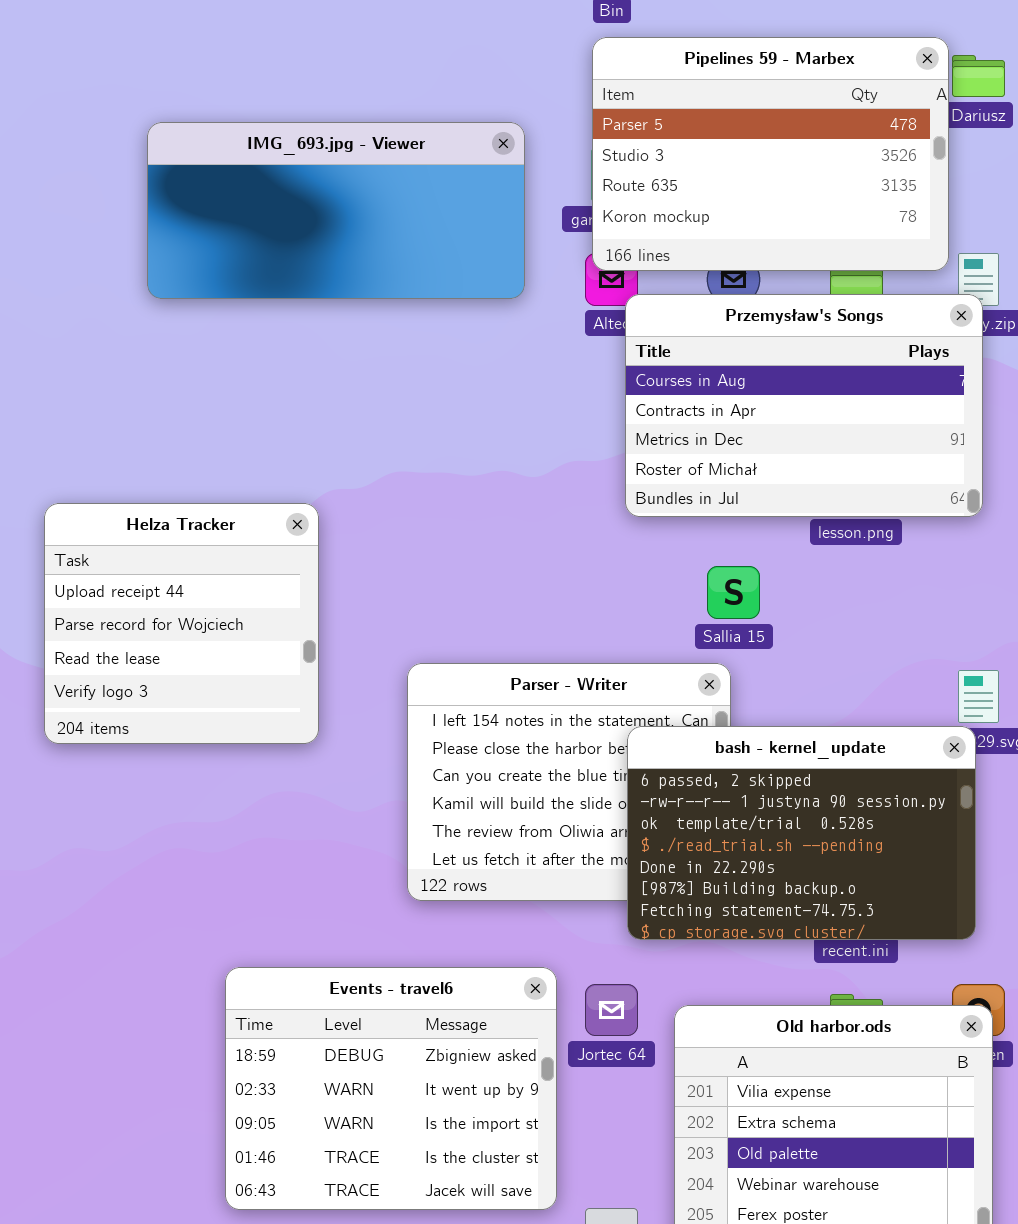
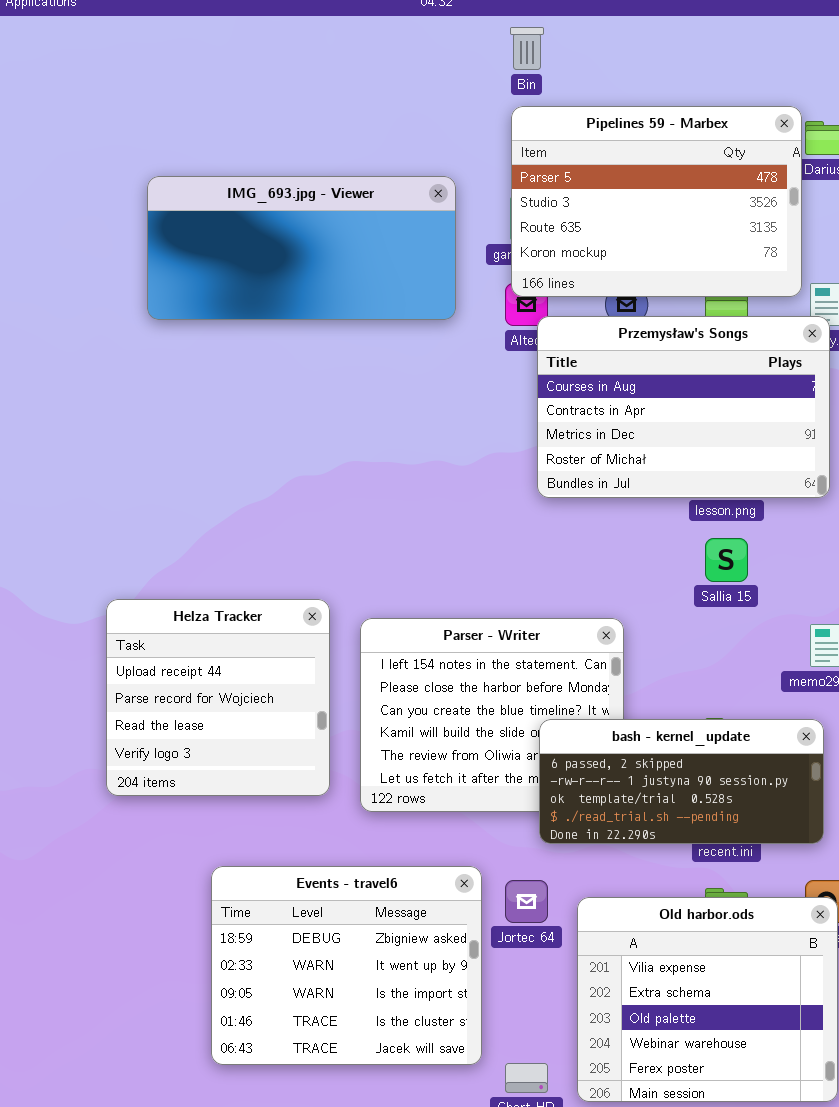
Helza Tracker: [44,503,319,744] -> [106,599,330,796], moved
Sallia 15: [707,566,760,619] -> [705,538,748,582], moved
bash - kernel_update: [627,726,976,940] -> [539,719,824,844], resized

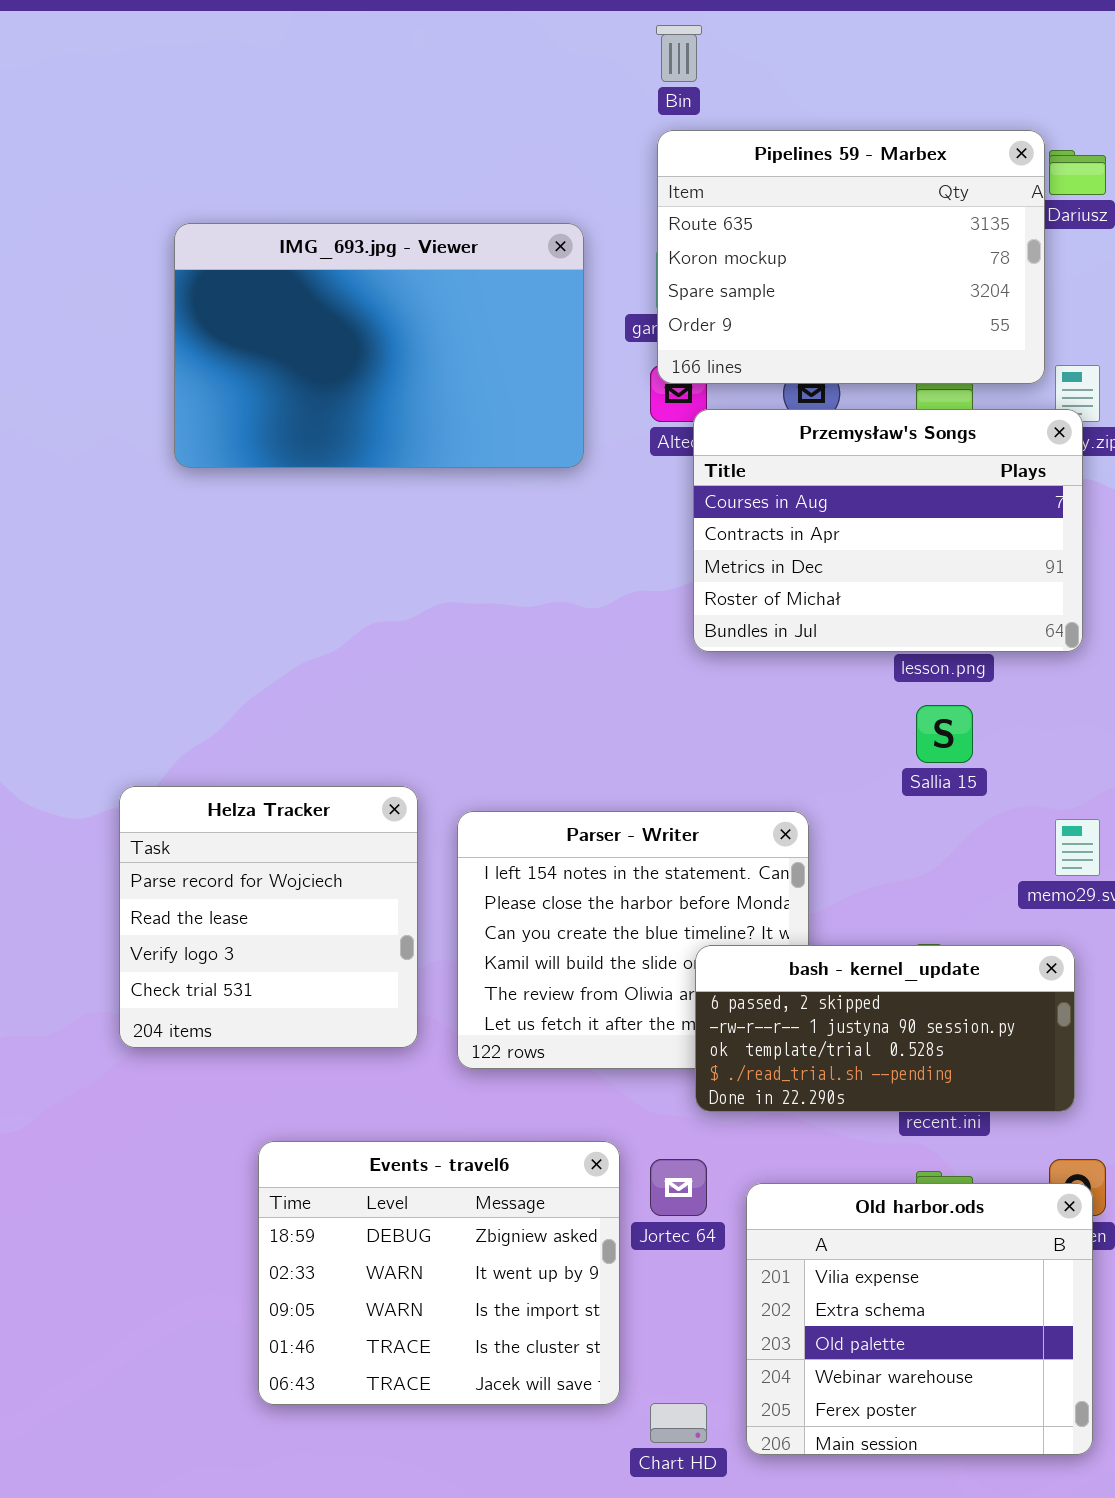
Pipelines 59 - Marbex: [511,106,802,297] -> [657,130,1045,384], scrolled down 2 rows
IMG_693.jpg - Viewer: [147,176,456,320] -> [174,223,584,468], resized
Helza Tracker: [106,599,330,796] -> [119,786,418,1048], scrolled down 1 row

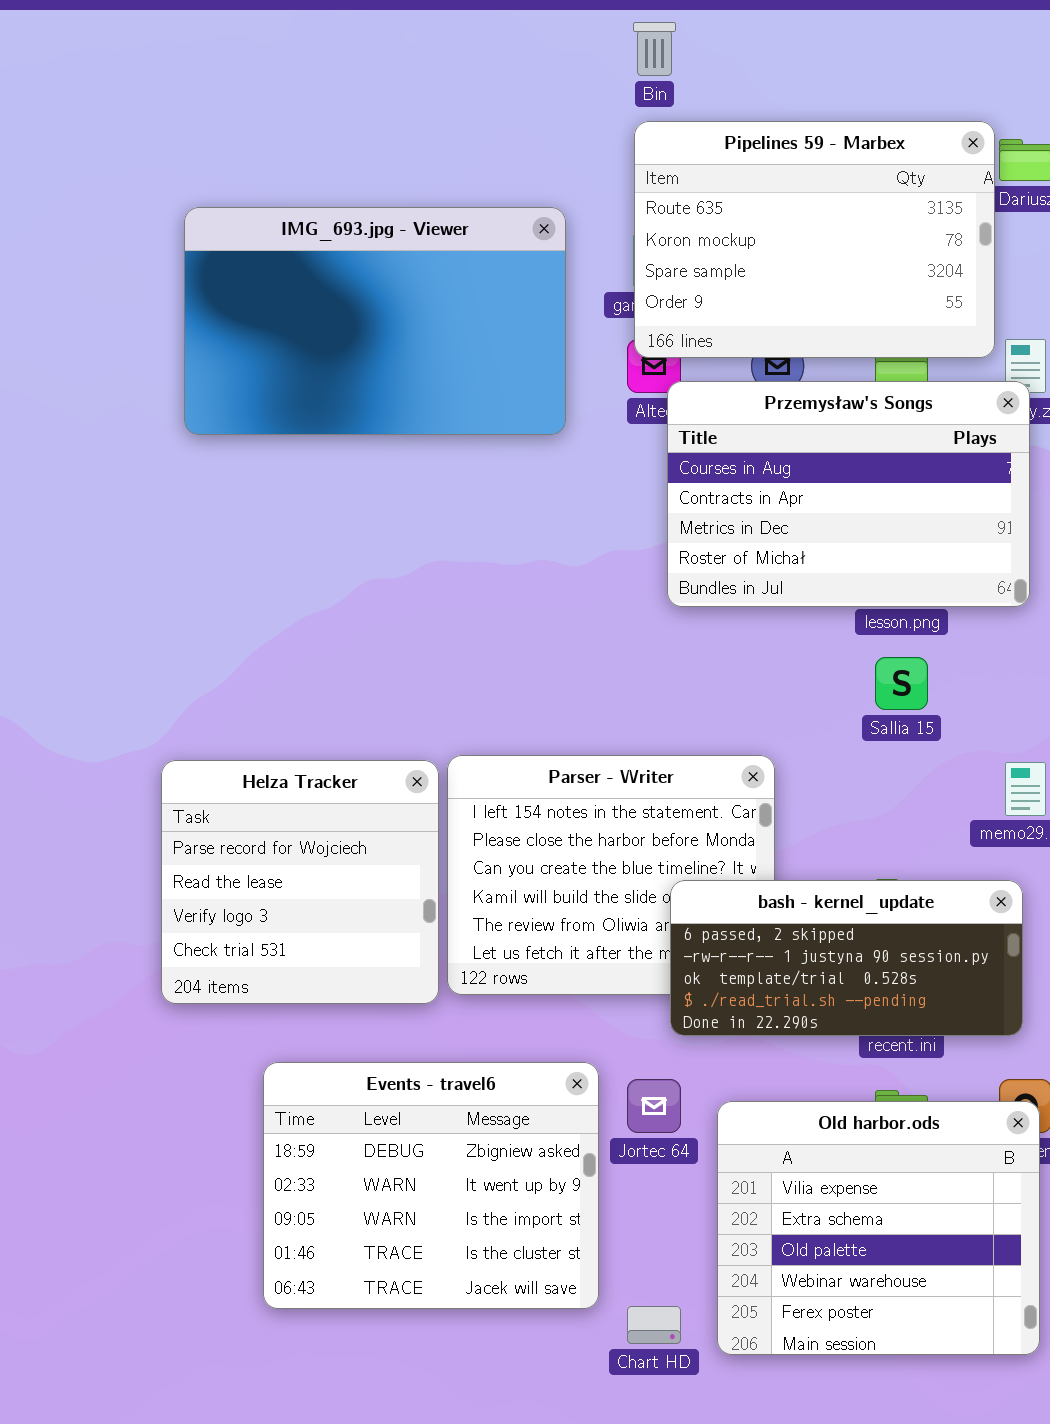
Helza Tracker: [119,786,418,1048] -> [161,760,439,1004], moved

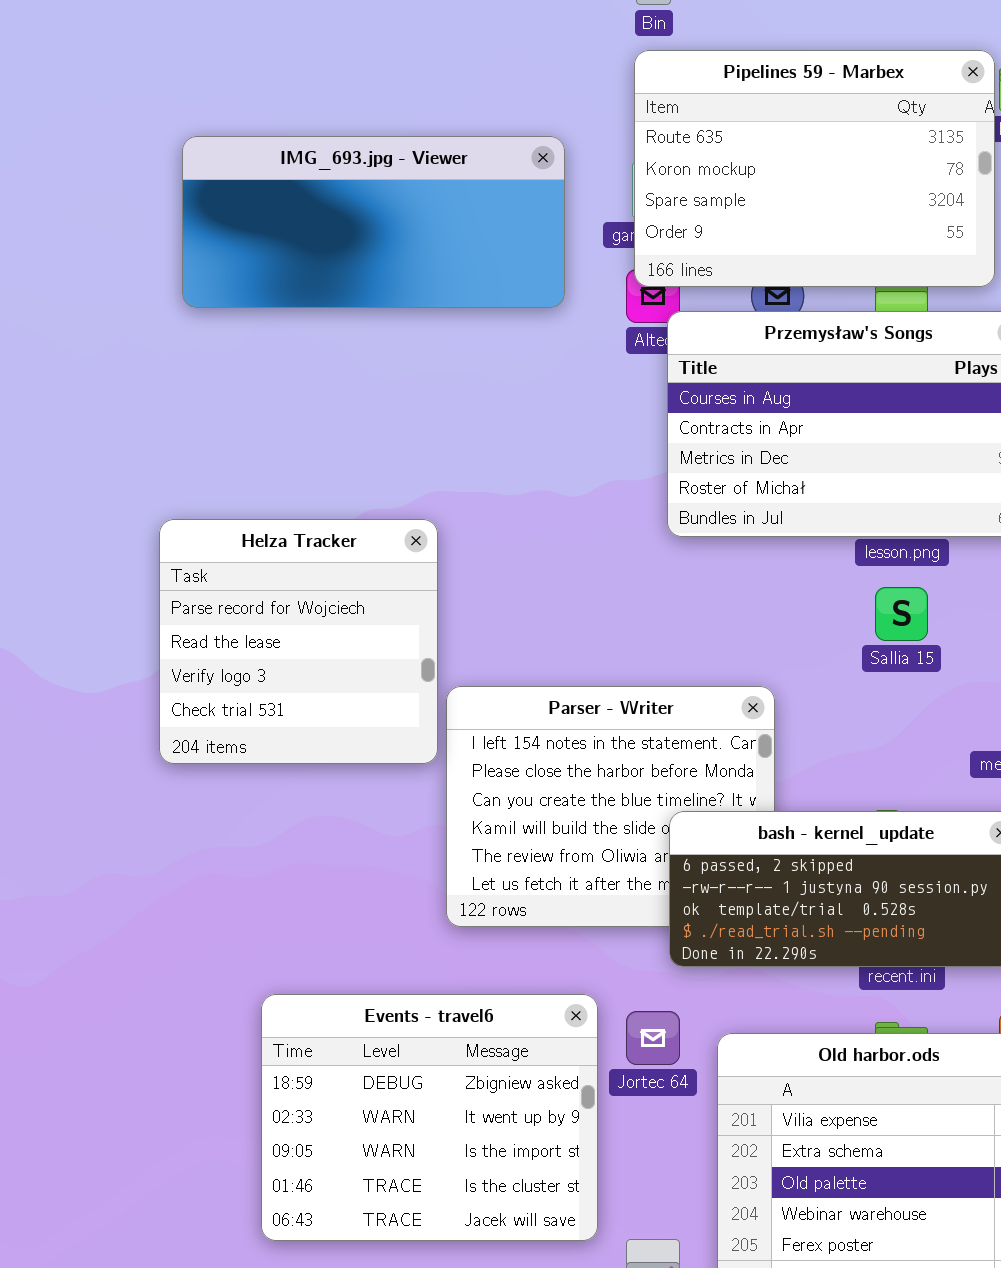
IMG_693.jpg - Viewer: [184,207,566,435] -> [182,136,565,308], resized
Helza Tracker: [161,760,439,1004] -> [159,519,438,764], moved

